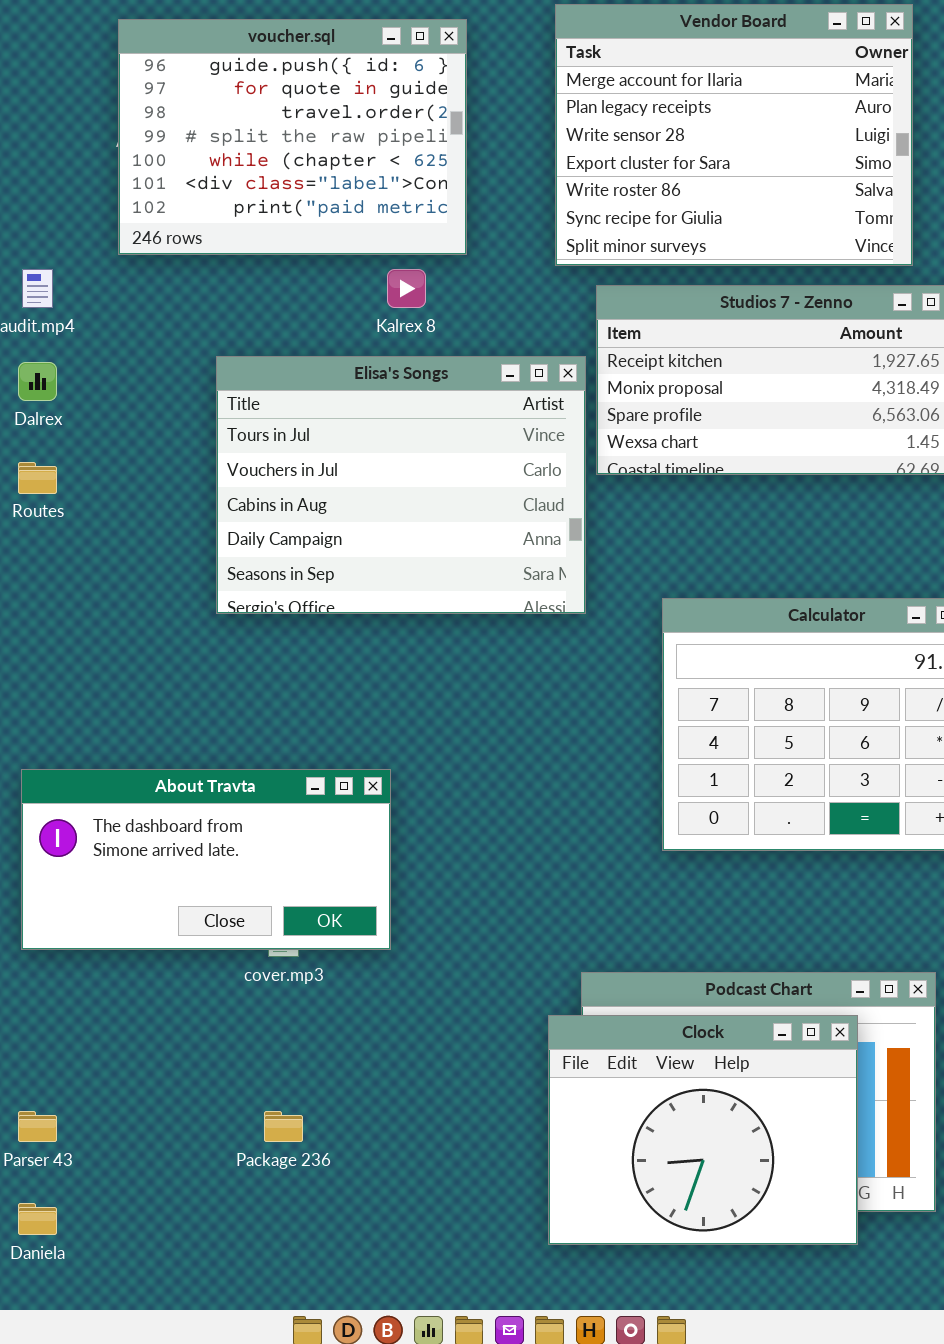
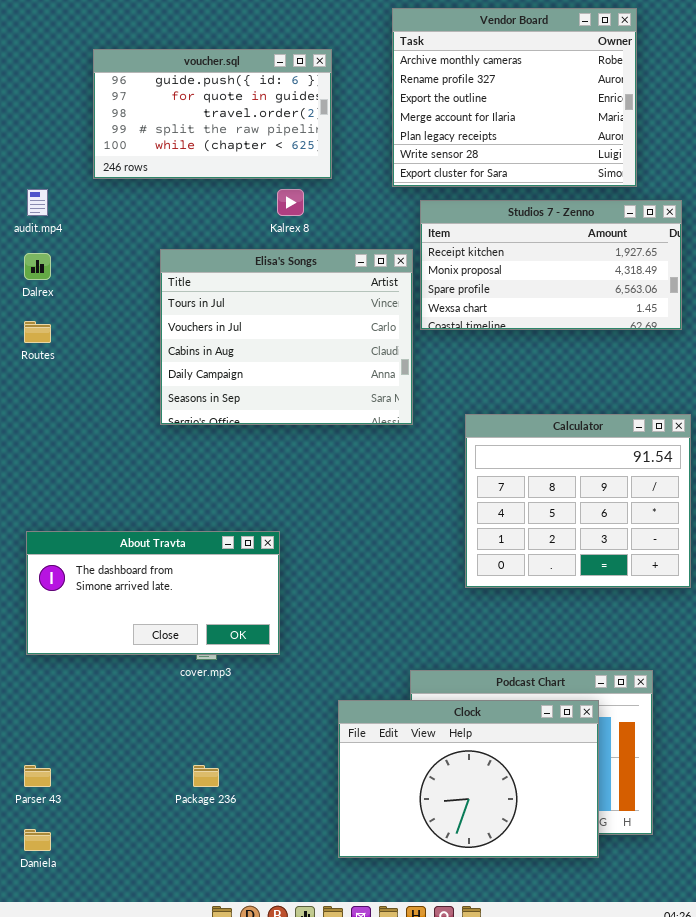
Vendor Board: [555,4,913,266] -> [392,8,637,187], scrolled up 3 rows
voucher.sql: [118,19,467,255] -> [93,49,332,179], resized
Clock: [548,1015,858,1245] -> [338,700,599,858], resized

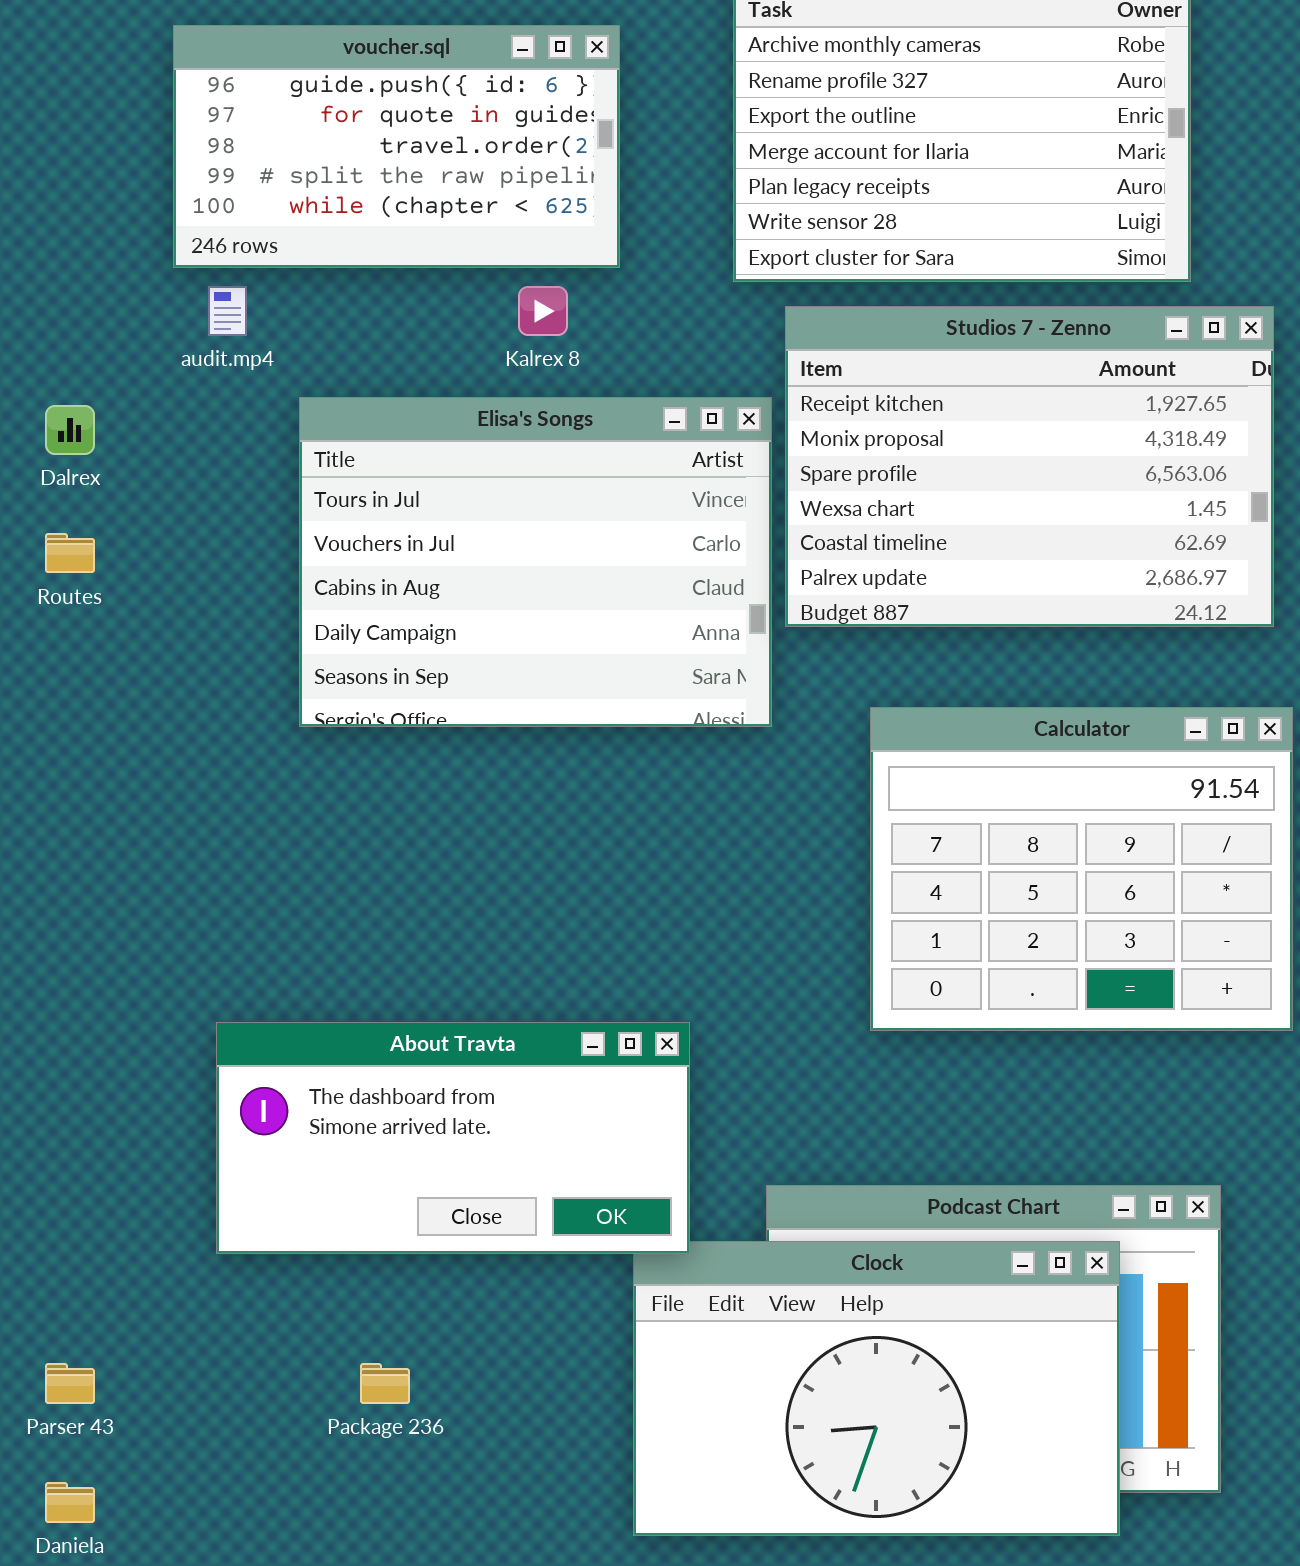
audit.mp4: [27,189,48,216] -> [208,286,247,336], moved
Studios 7 - Zenno: [420,200,682,330] -> [785,306,1274,627], resized
About Travta: [26,531,280,655] -> [216,1022,690,1254], moved

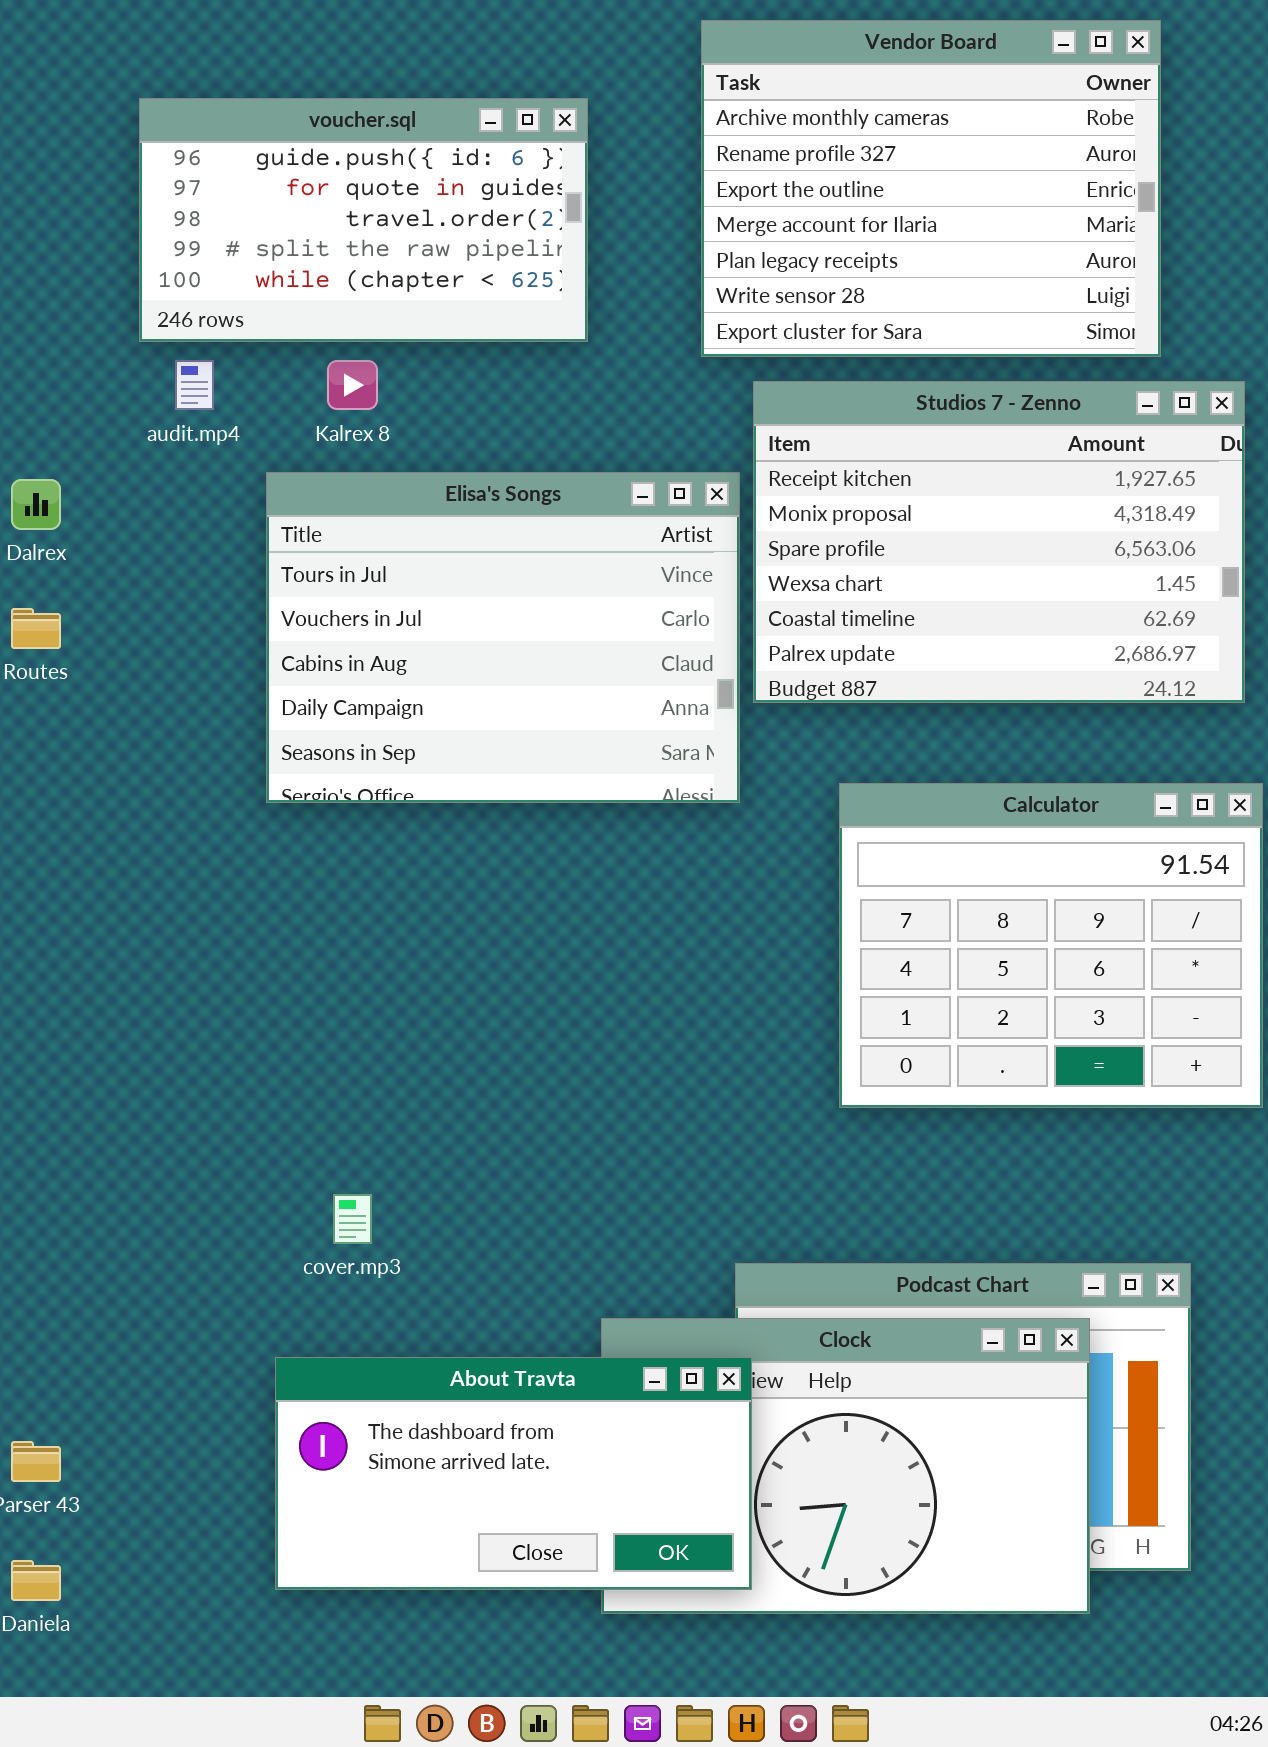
Kalrex 8: [518,286,568,336] -> [327,360,378,410], moved
About Travta: [216,1022,690,1254] -> [275,1357,752,1590], moved

